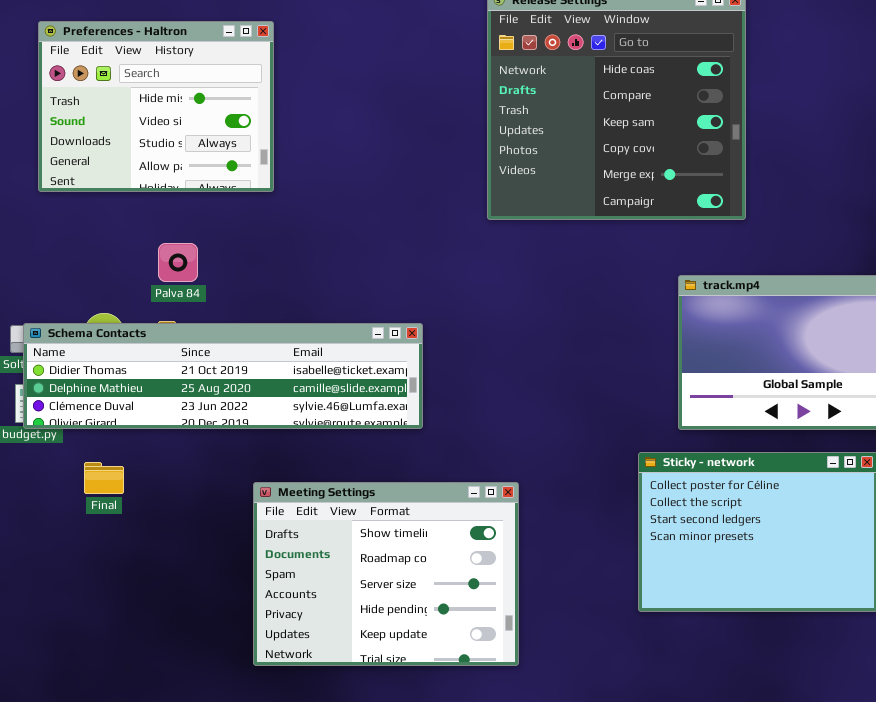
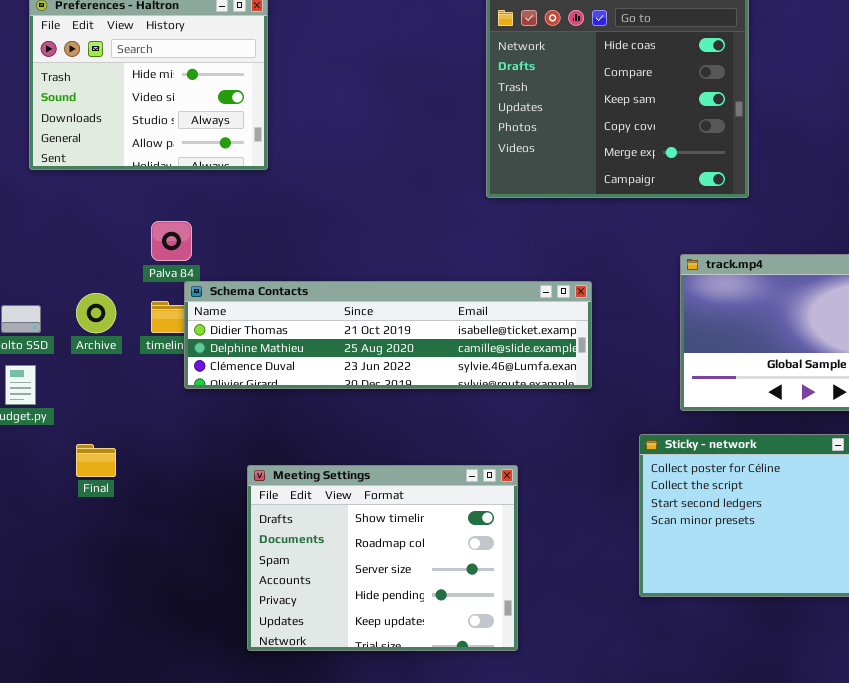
Schema Contacts: [23,323,423,429] -> [184,281,592,389], moved

